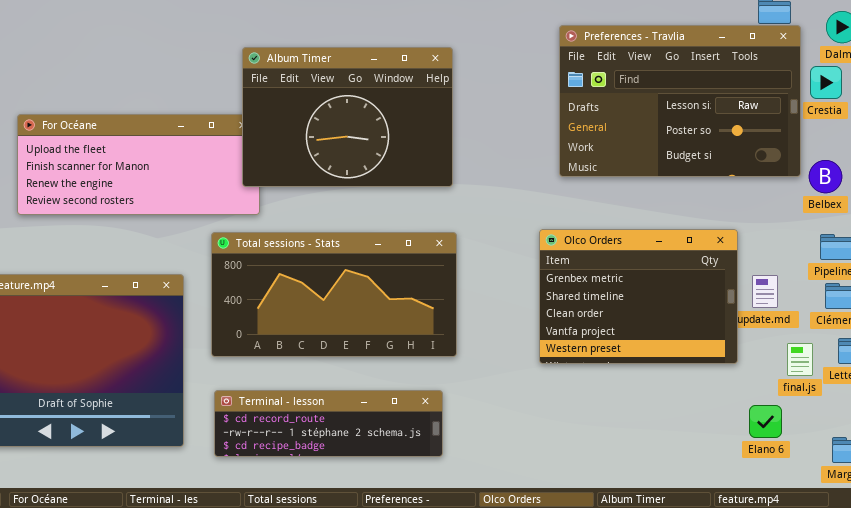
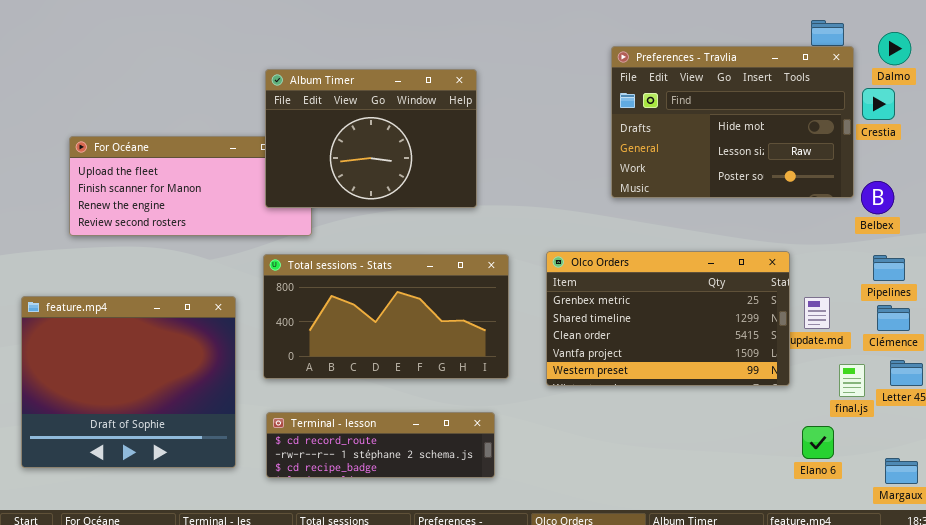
Preferences - Travlia: [559,25,801,177] -> [611,46,854,198], scrolled up 1 row
Album Timer: [242,47,453,187] -> [265,69,477,208], moved
Olco Orders: [539,229,738,364] -> [546,251,790,386], resized

